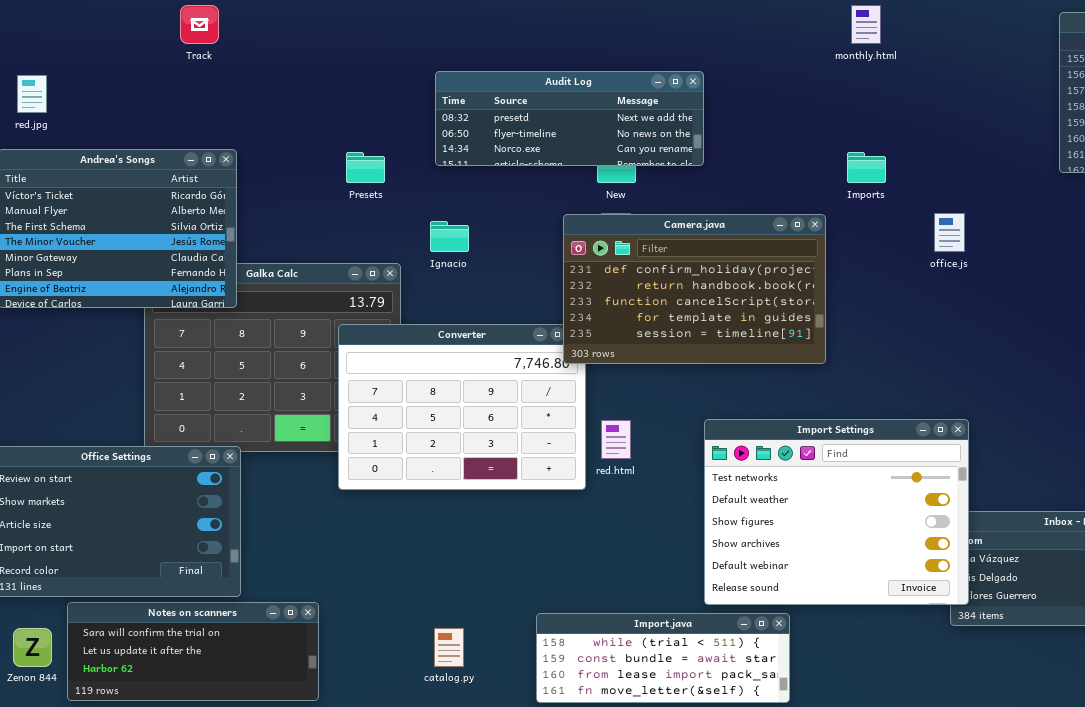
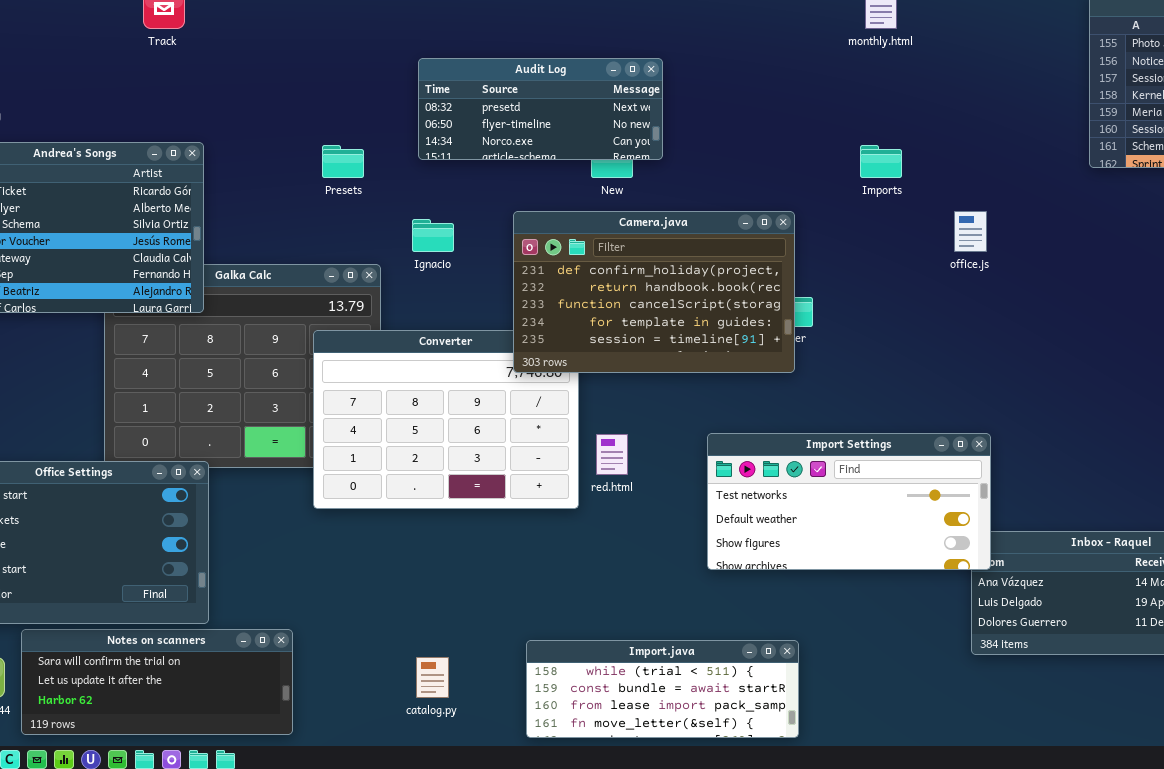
Audit Log: [435,71,704,166] -> [418,58,663,160], resized
Camera.java: [563,214,826,364] -> [513,211,795,373], moved
Import Settings: [704,419,969,605] -> [707,433,991,570], resized

